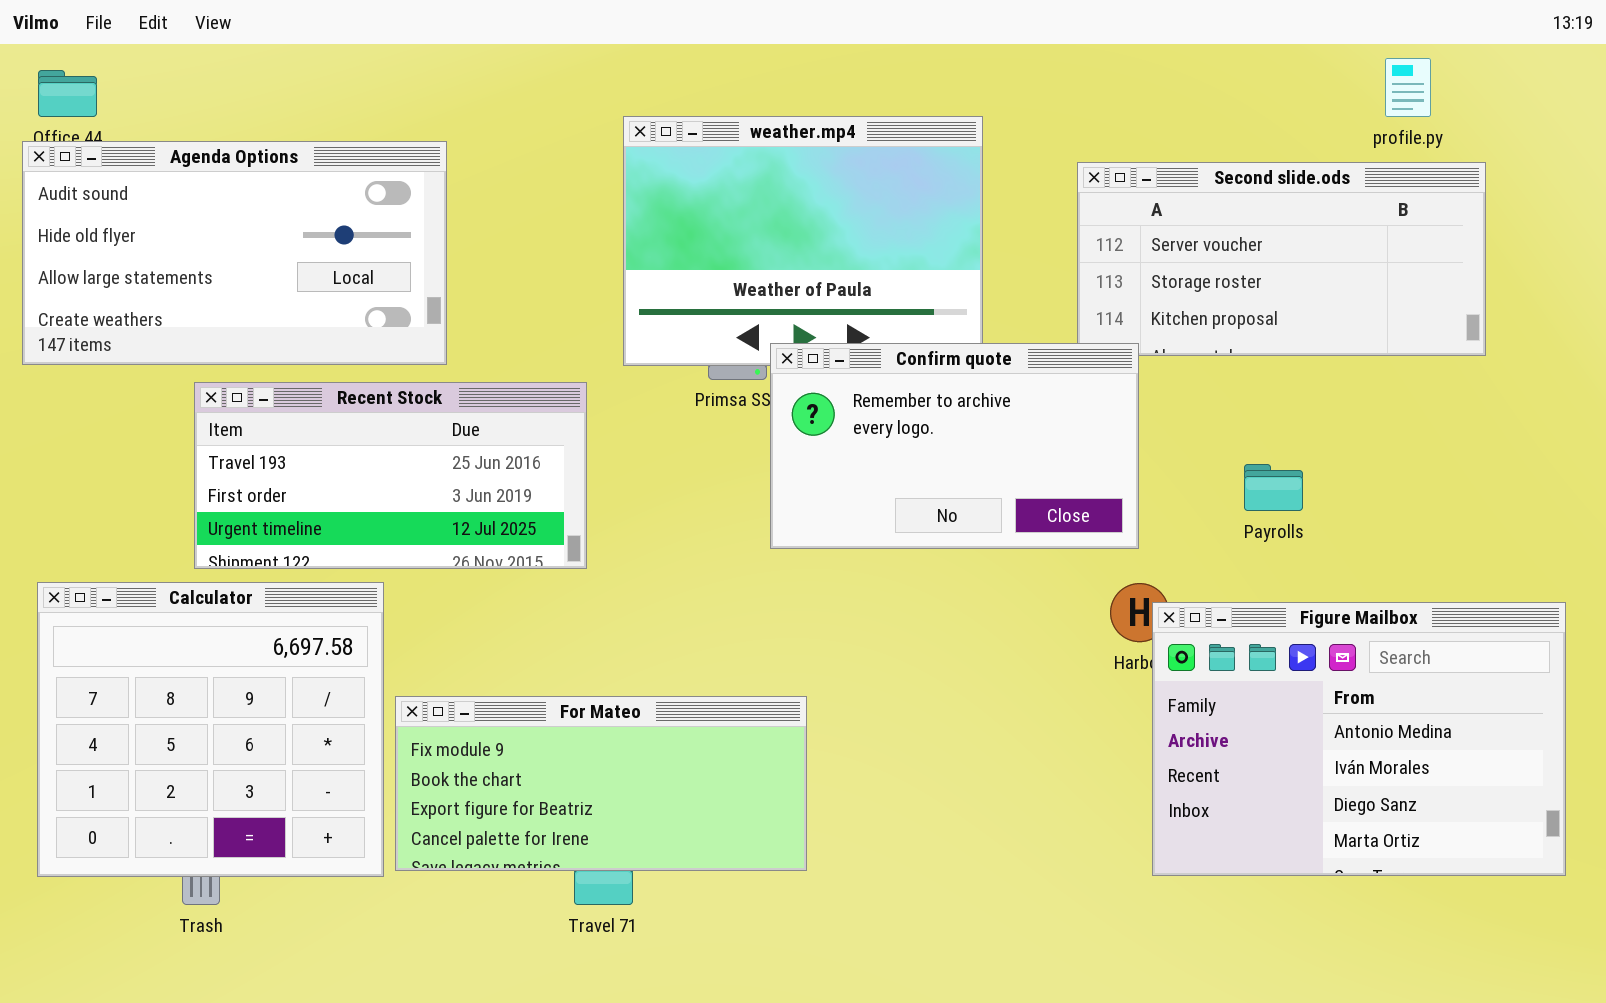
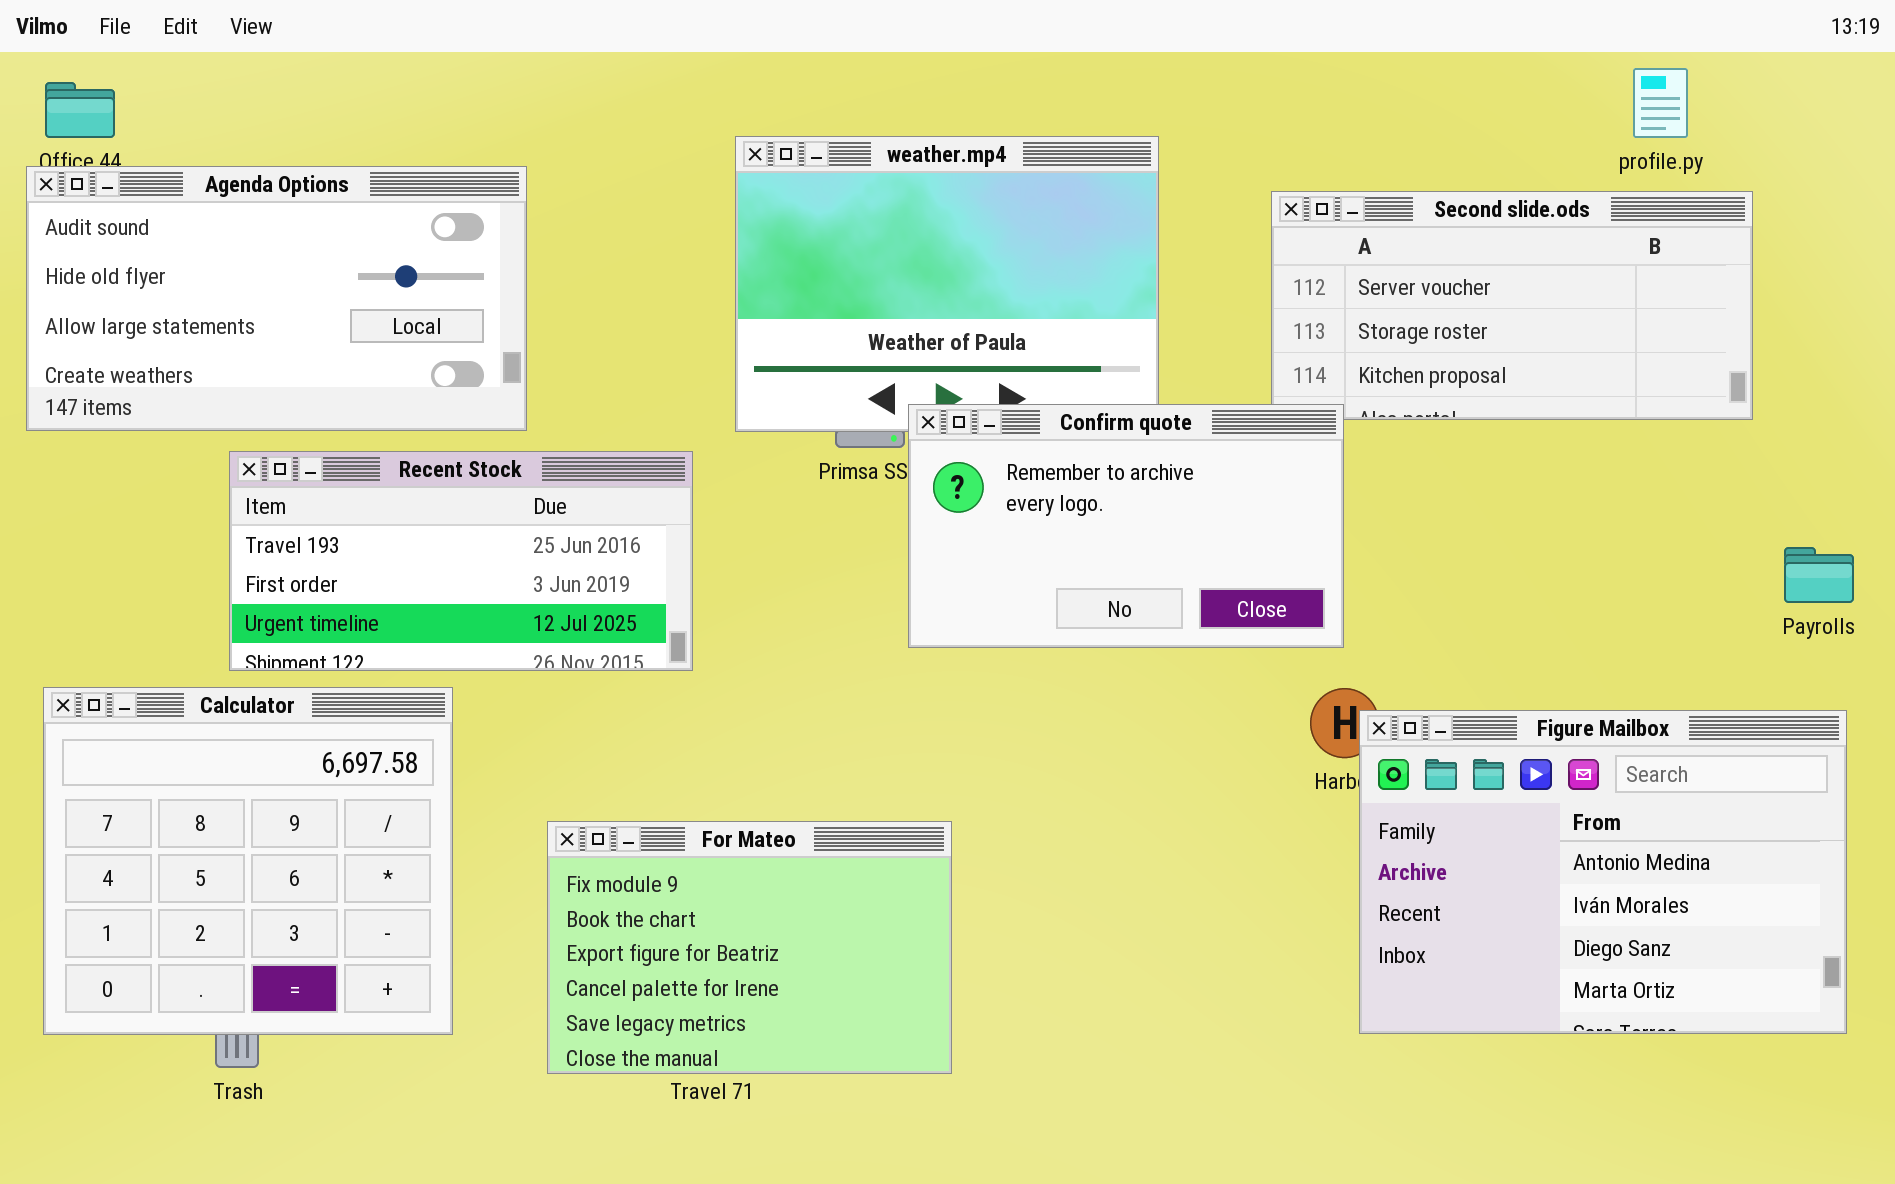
Payrolls: [1244,464,1303,511] -> [1784,547,1854,603], moved
For Mateo: [395,696,807,871] -> [547,821,952,1074], resized

